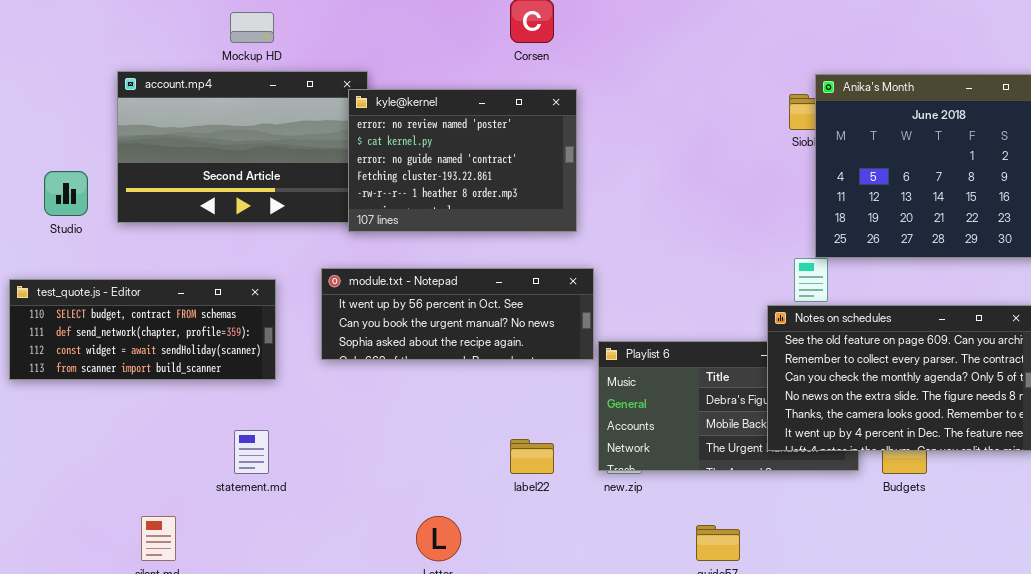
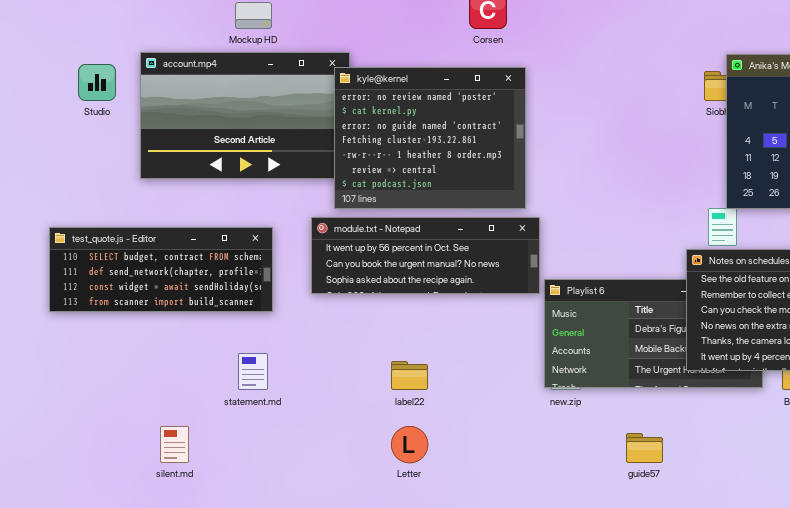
kyle@kernel: [348,89,577,232] -> [334,67,526,209], resized
Studio: [44,171,88,216] -> [78,64,116,101], moved
label22: [510,439,554,474] -> [391,361,428,390], moved

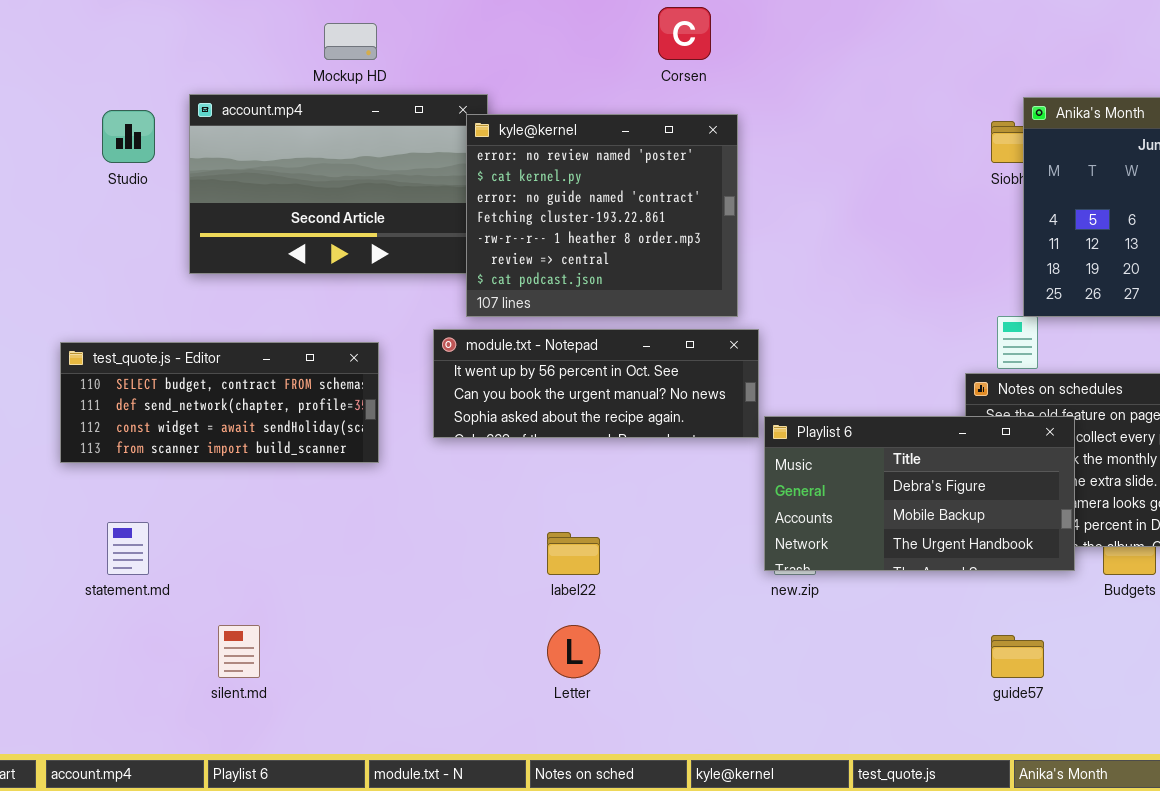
Playlist 6: [544,279,763,388] -> [764,416,1075,571], raised
statement.md: [238,353,268,390] -> [107,522,149,575], moved
guide57: [626,433,663,463] -> [991,635,1044,678], moved

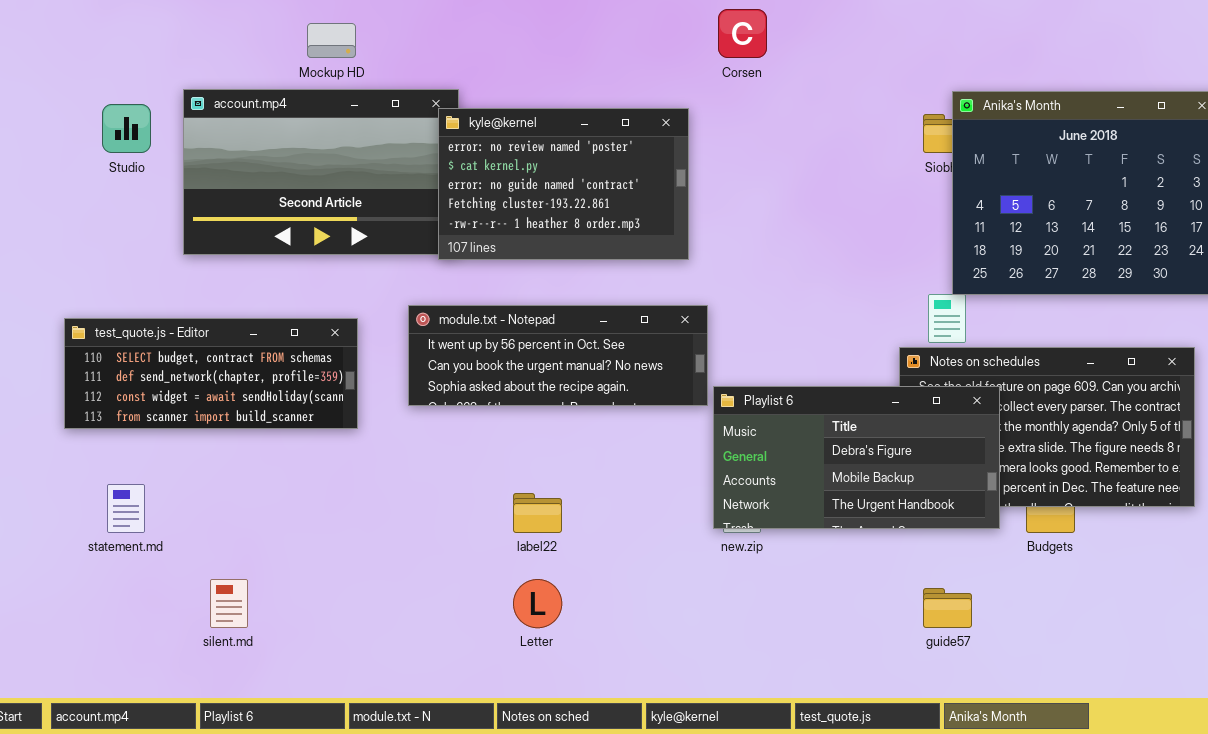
Corsen: [658,7,711,60] -> [718,9,767,58], moved
kyle@kernel: [466,114,738,317] -> [438,108,689,260], resized

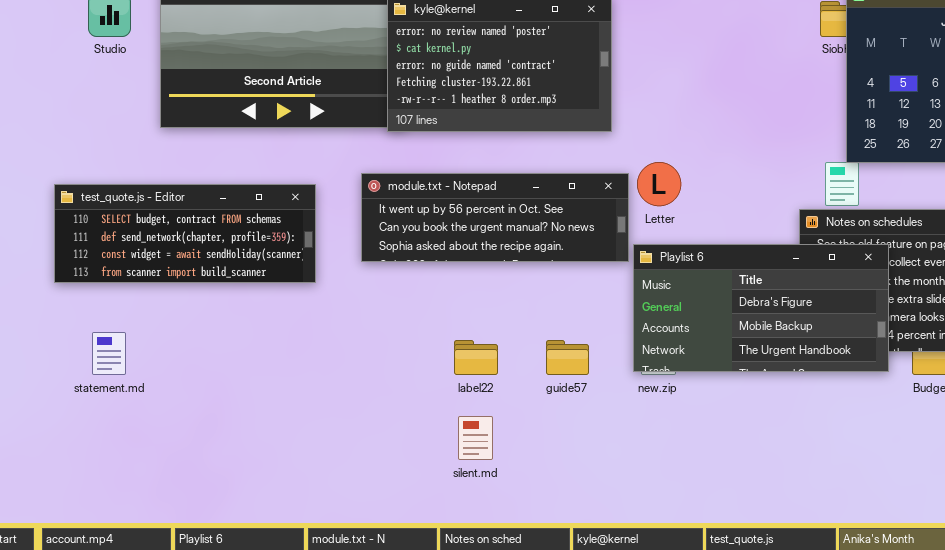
silent.md: [210,579,248,628] -> [458,416,493,460], moved
Letter: [513,579,562,628] -> [637,162,681,206], moved
guide57: [923,588,972,628] -> [546,340,589,375], moved

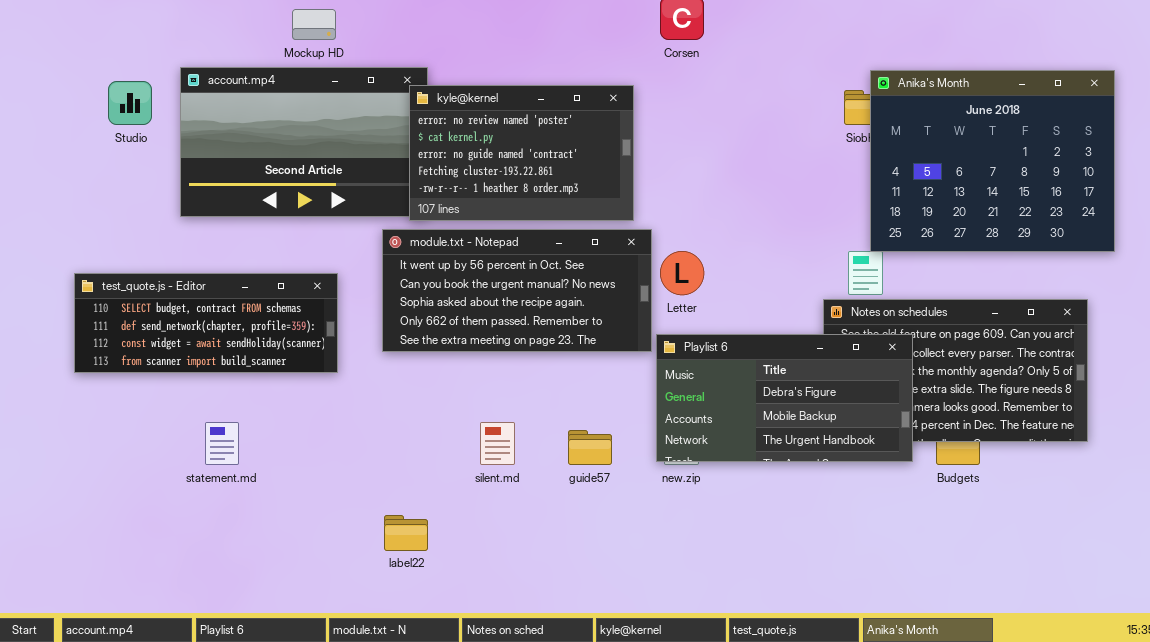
module.txt - Notepad: [361,173,629,262] -> [382,229,652,352], resized
statement.md: [92,332,126,375] -> [205,422,239,465], moved
label22: [454,340,498,375] -> [384,515,428,551], moved
silent.md: [458,416,493,460] -> [480,422,515,465], moved

